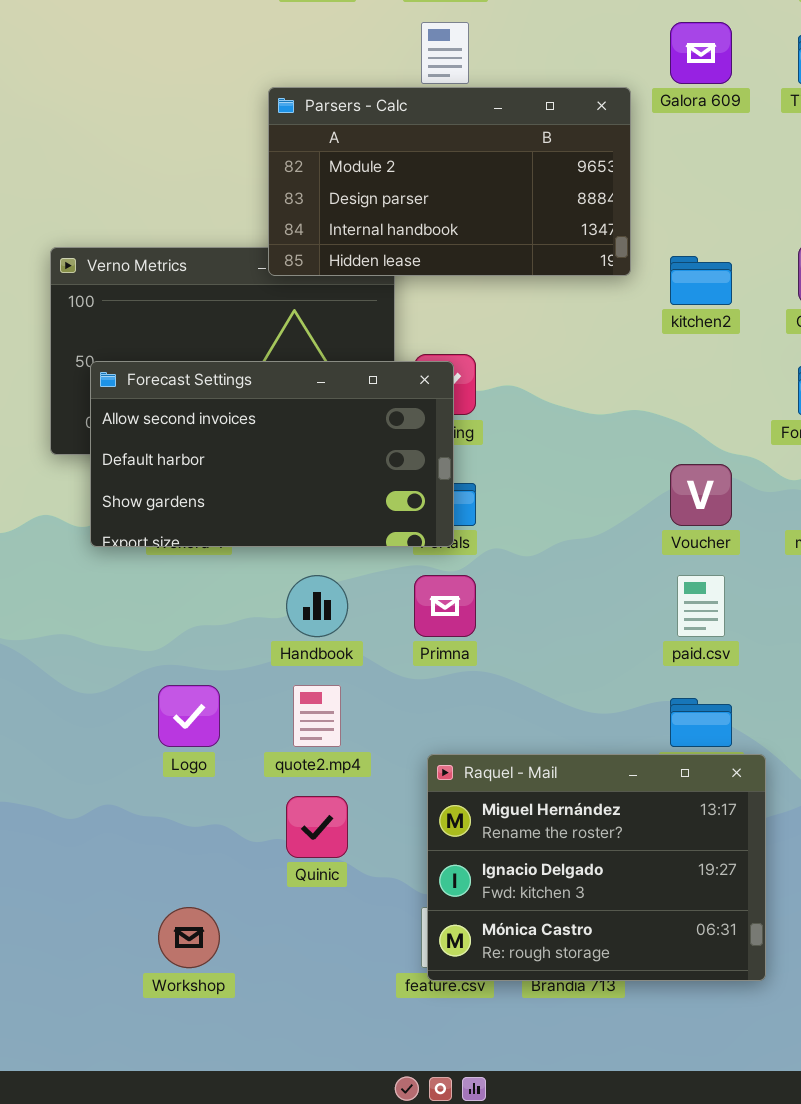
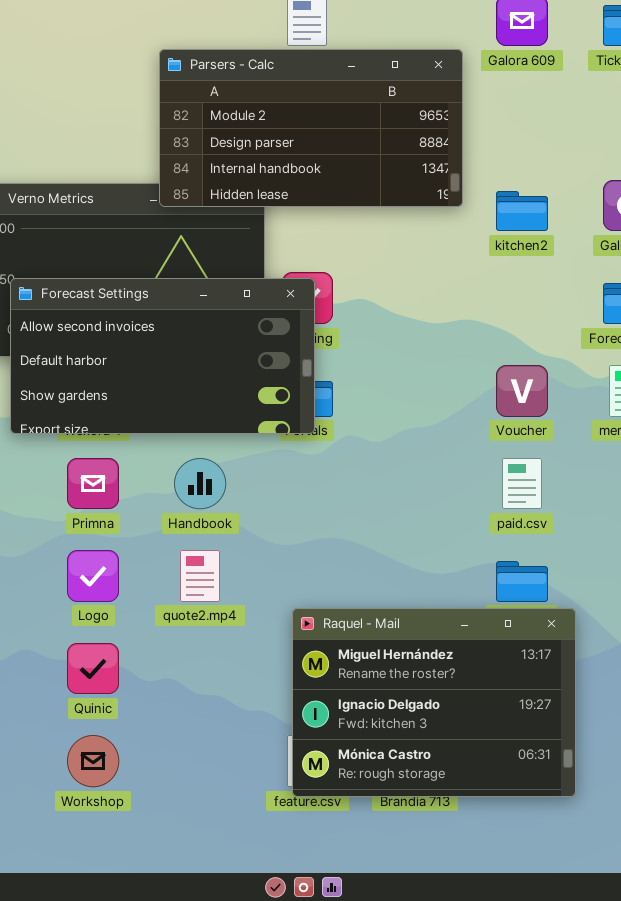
Primna: [414,575,476,637] -> [67,458,119,509], moved
Quinic: [286,796,348,858] -> [67,643,119,694], moved

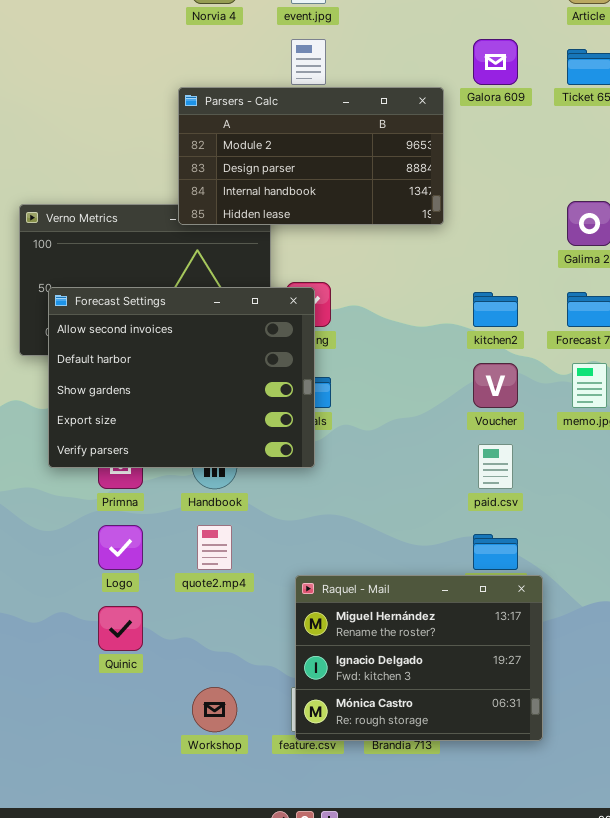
kitchen2: [496,191,548,231] -> [473,292,518,327], moved
Forecast Settings: [10,278,315,434] -> [48,287,315,468], resized
Workshop: [67,735,119,787] -> [192,687,237,732], moved

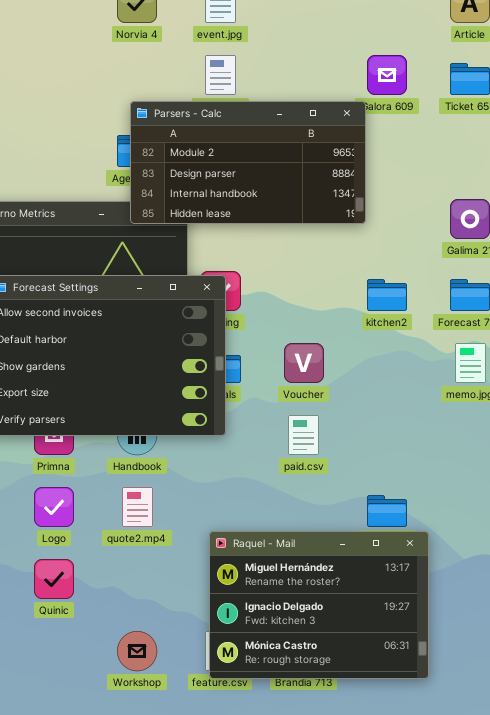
Parsers - Calc: [178,87,444,225] -> [130,101,366,224], moved
Voucher: [473,363,518,408] -> [284,343,324,383], moved
paid.csv: [478,444,513,489] -> [288,415,319,455], moved

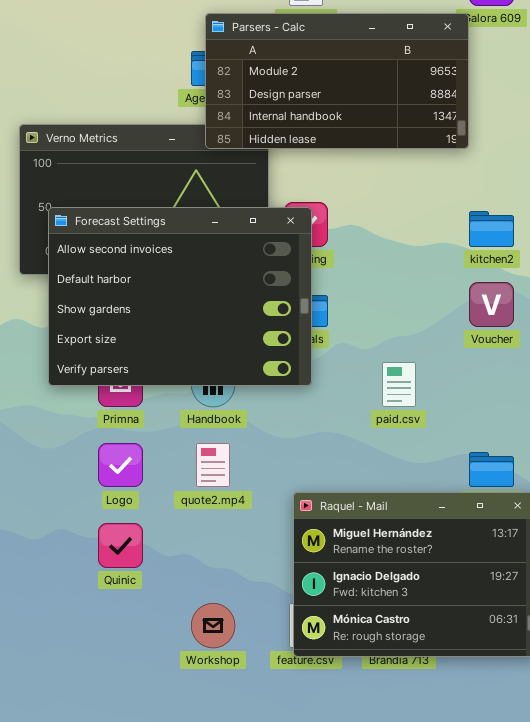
Voucher: [284,343,324,383] -> [469,282,514,327], moved

